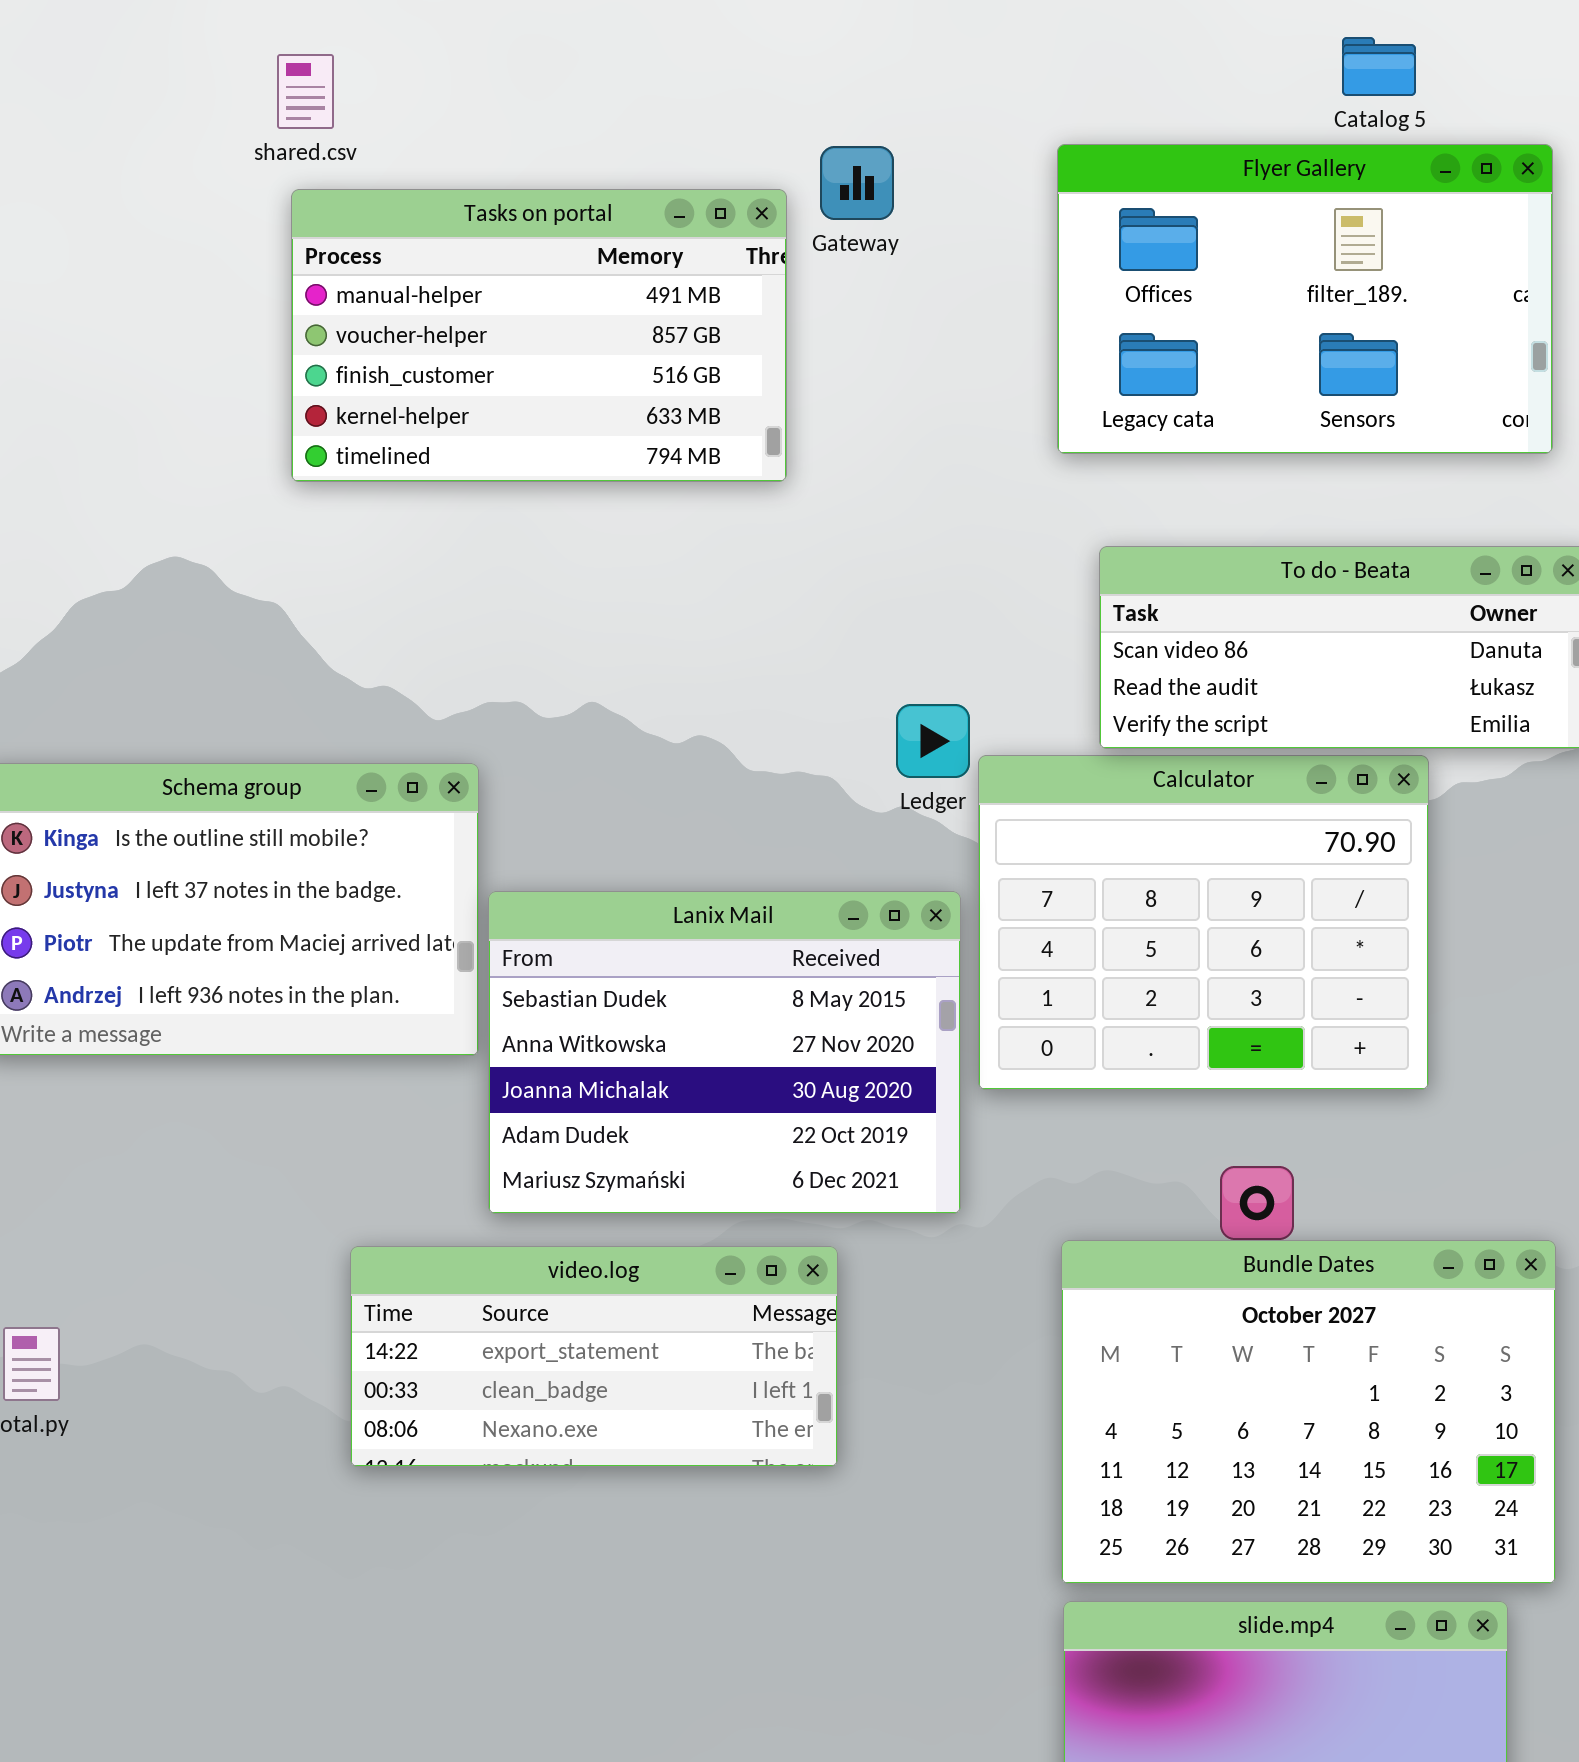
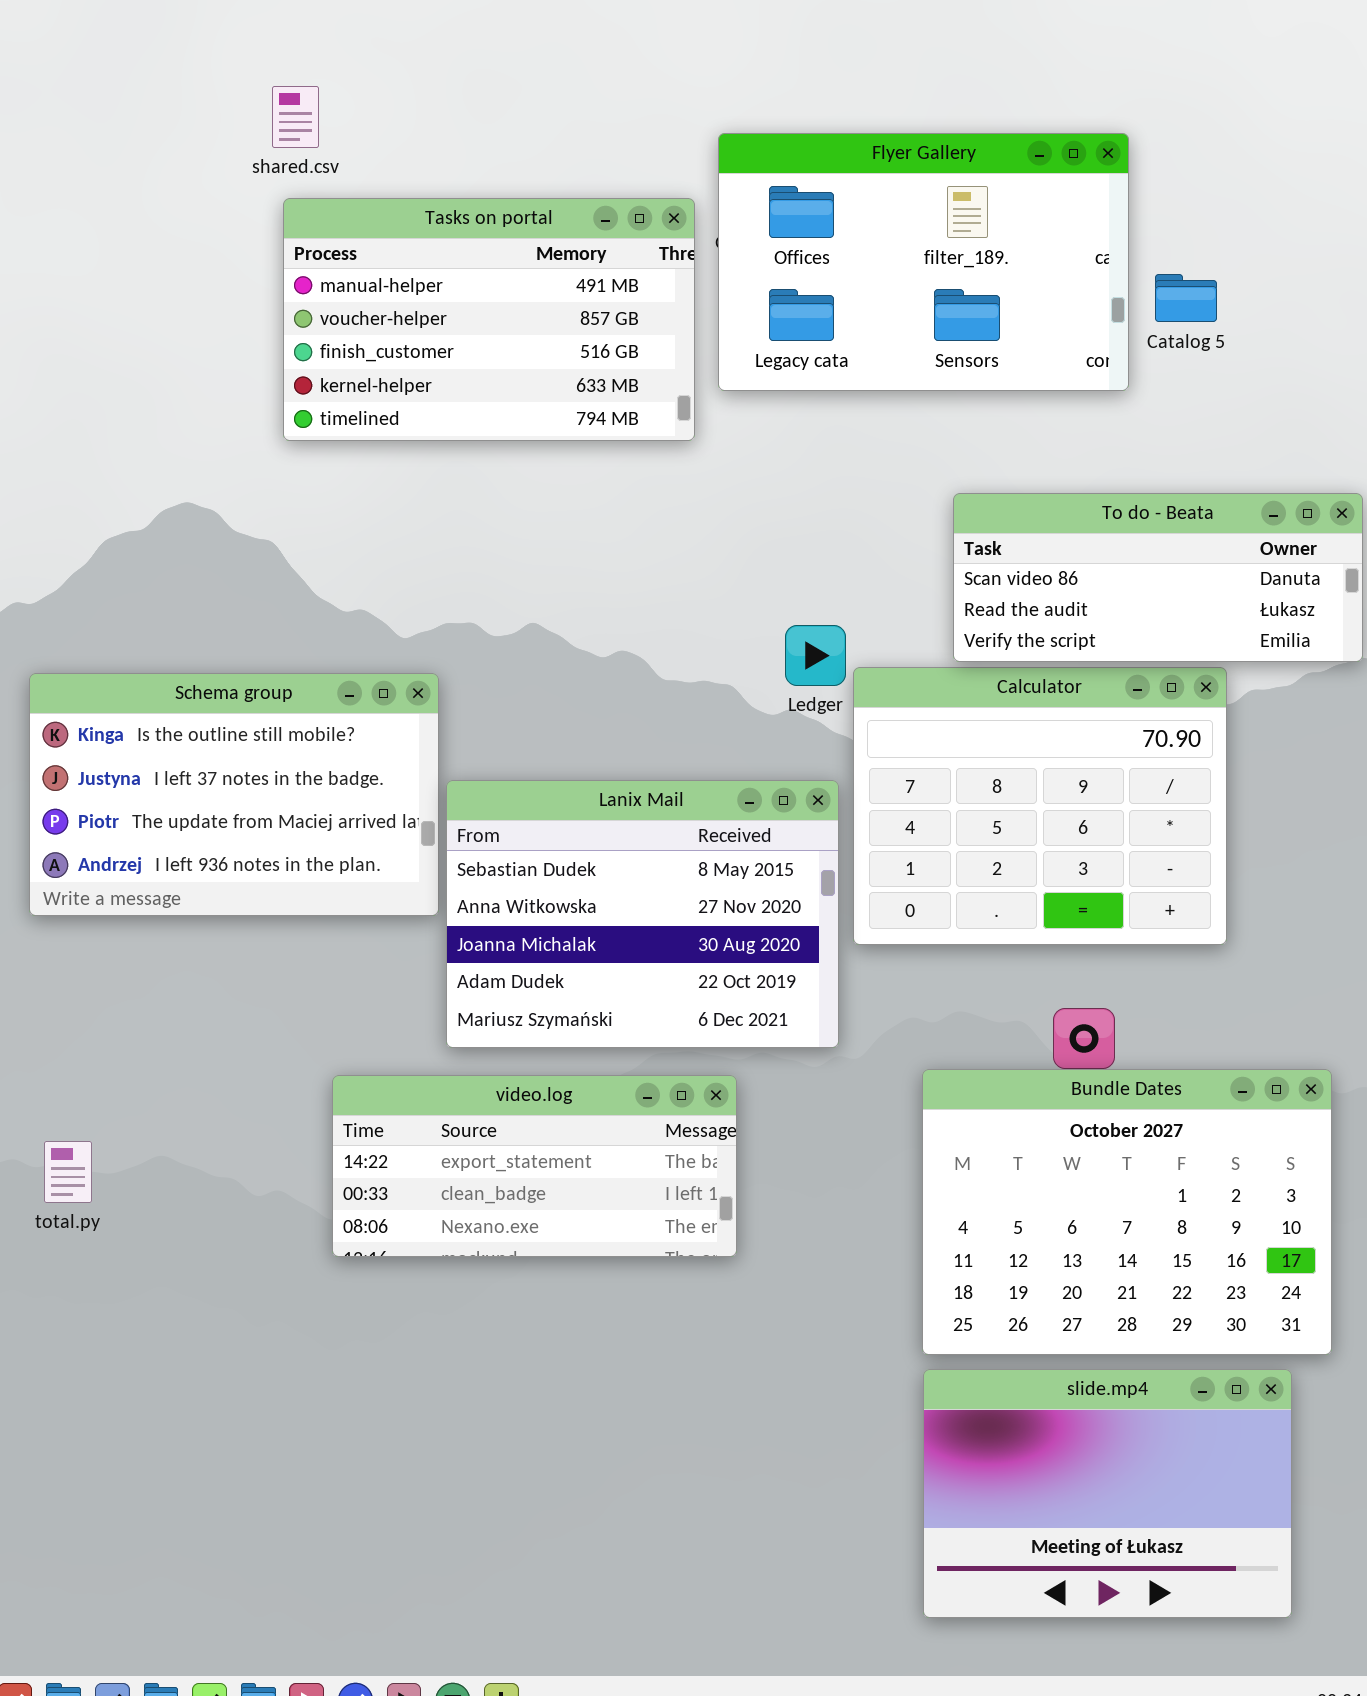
Catalog 5: [1342,37,1416,96] -> [1155,274,1217,322], moved
Flyer Gallery: [1057,144,1553,454] -> [718,133,1129,391], moved

